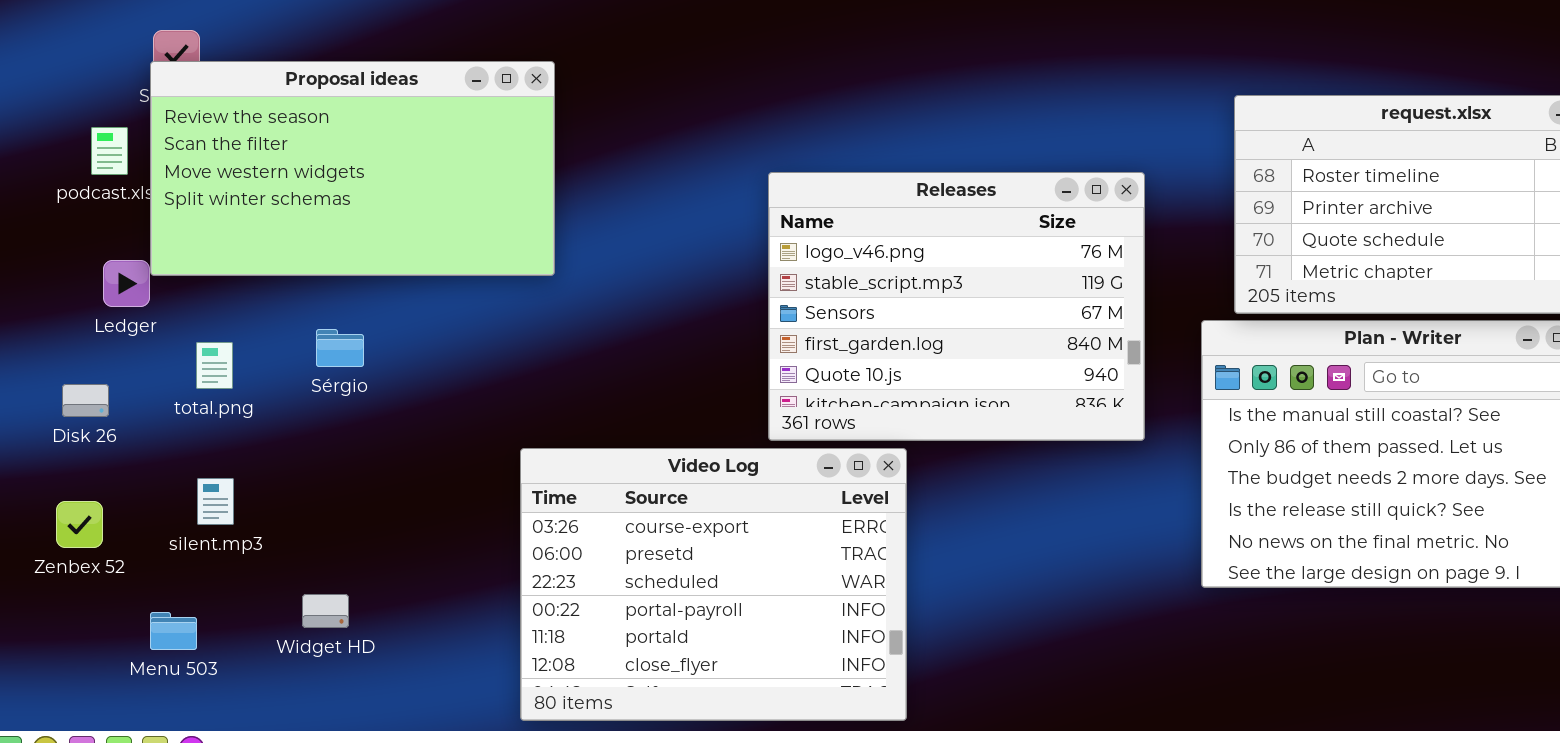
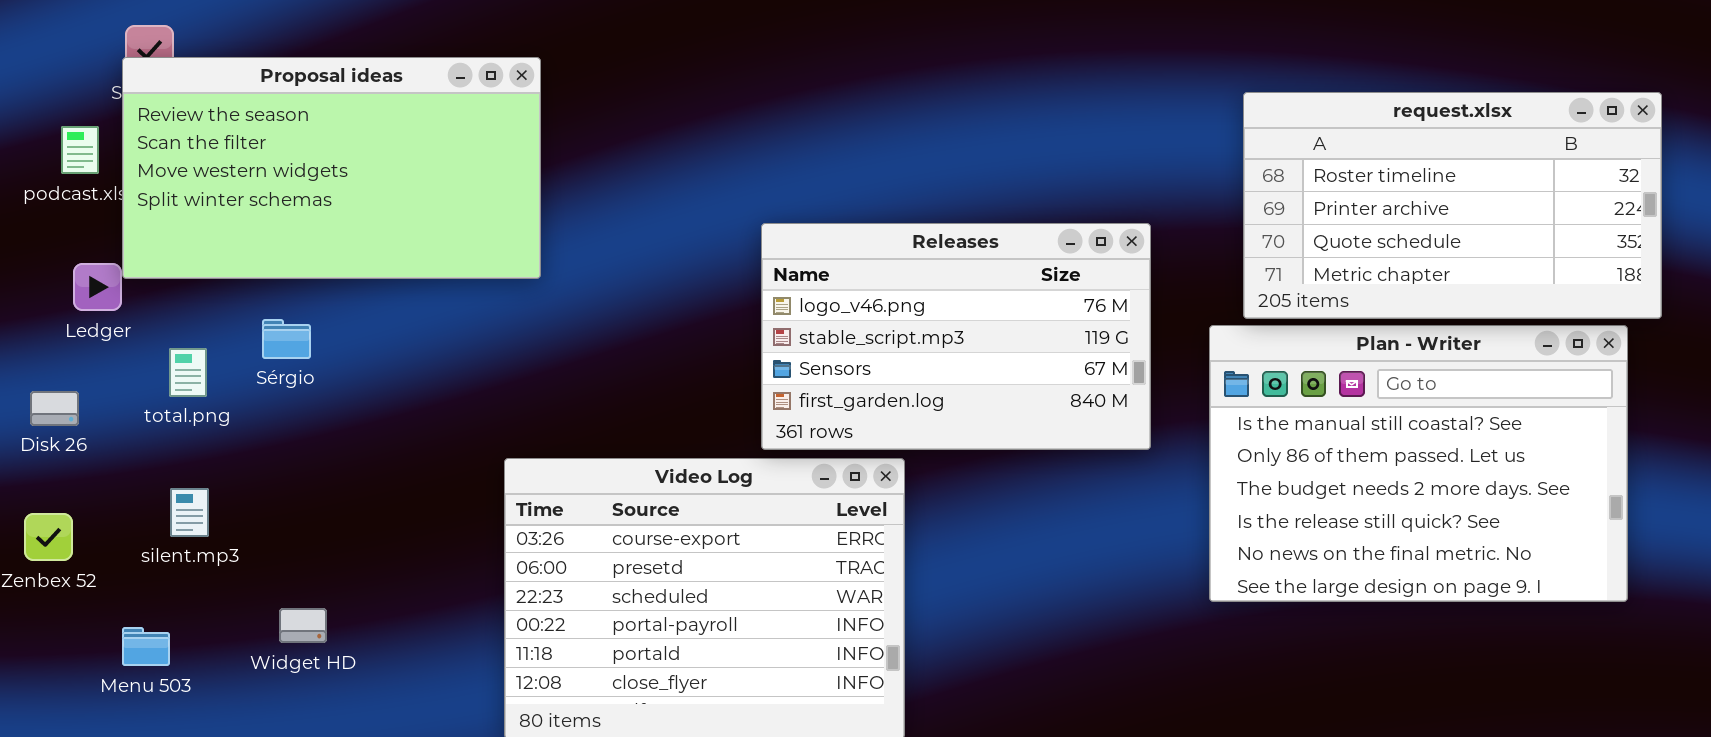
Releases: [768,172,1145,441] -> [761,223,1151,450], resized
Sérgio: [316,329,364,367] -> [262,319,311,359], moved

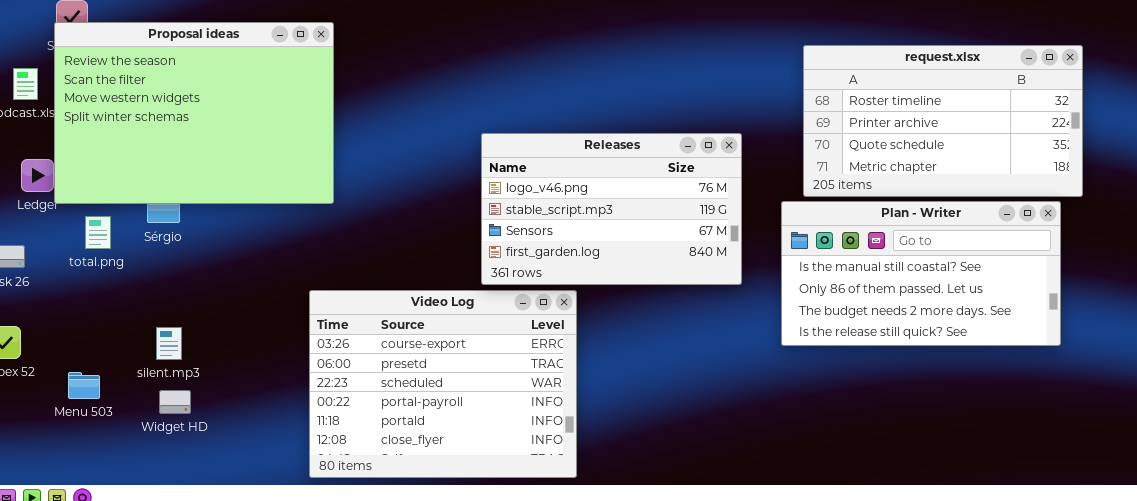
Proposal ideas: [122,57,541,279] -> [54,22,334,204], resized
Plan - Writer: [1209,325,1628,602] -> [781,201,1061,346], resized
silent.mp3: [170,488,209,537] -> [156,327,182,360], moved
Menu 503: [122,627,170,666] -> [68,372,100,399], moved

